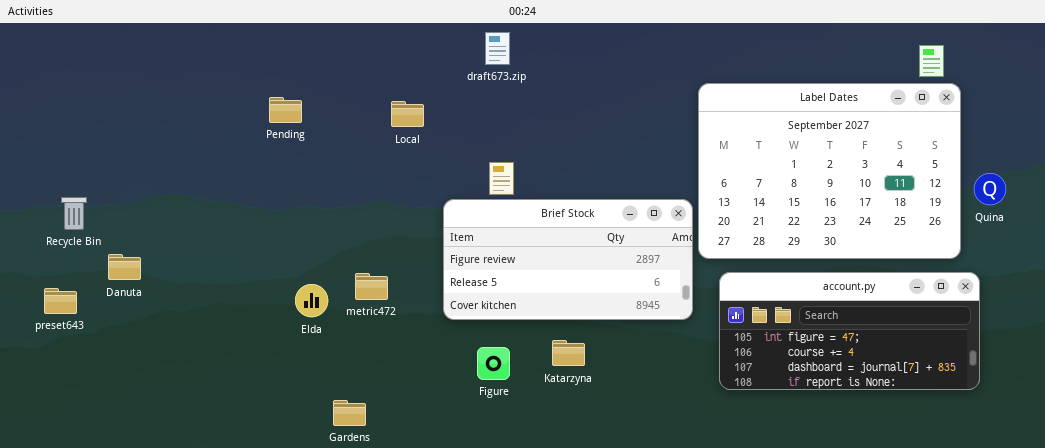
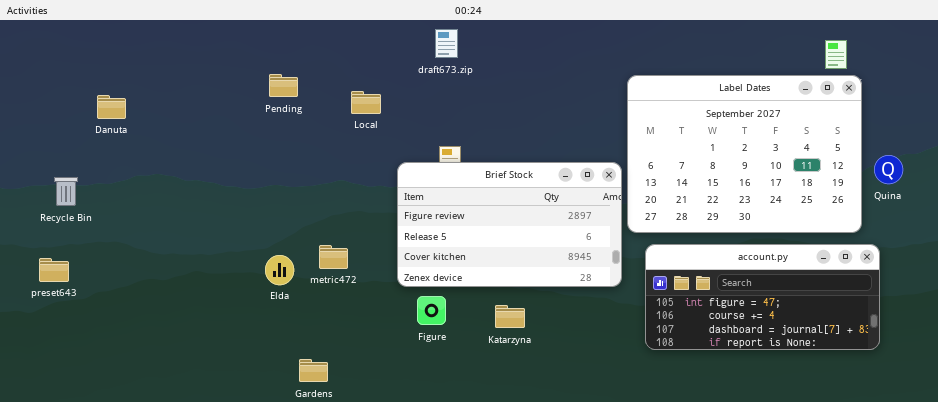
Pending: [269,97,302,123] -> [269,74,298,97], moved
Brief Stock: [443,199,693,320] -> [397,162,622,287], resized
Danuta: [108,254,141,280] -> [97,95,126,119], moved
Figure: [477,347,510,380] -> [417,296,446,325], moved

